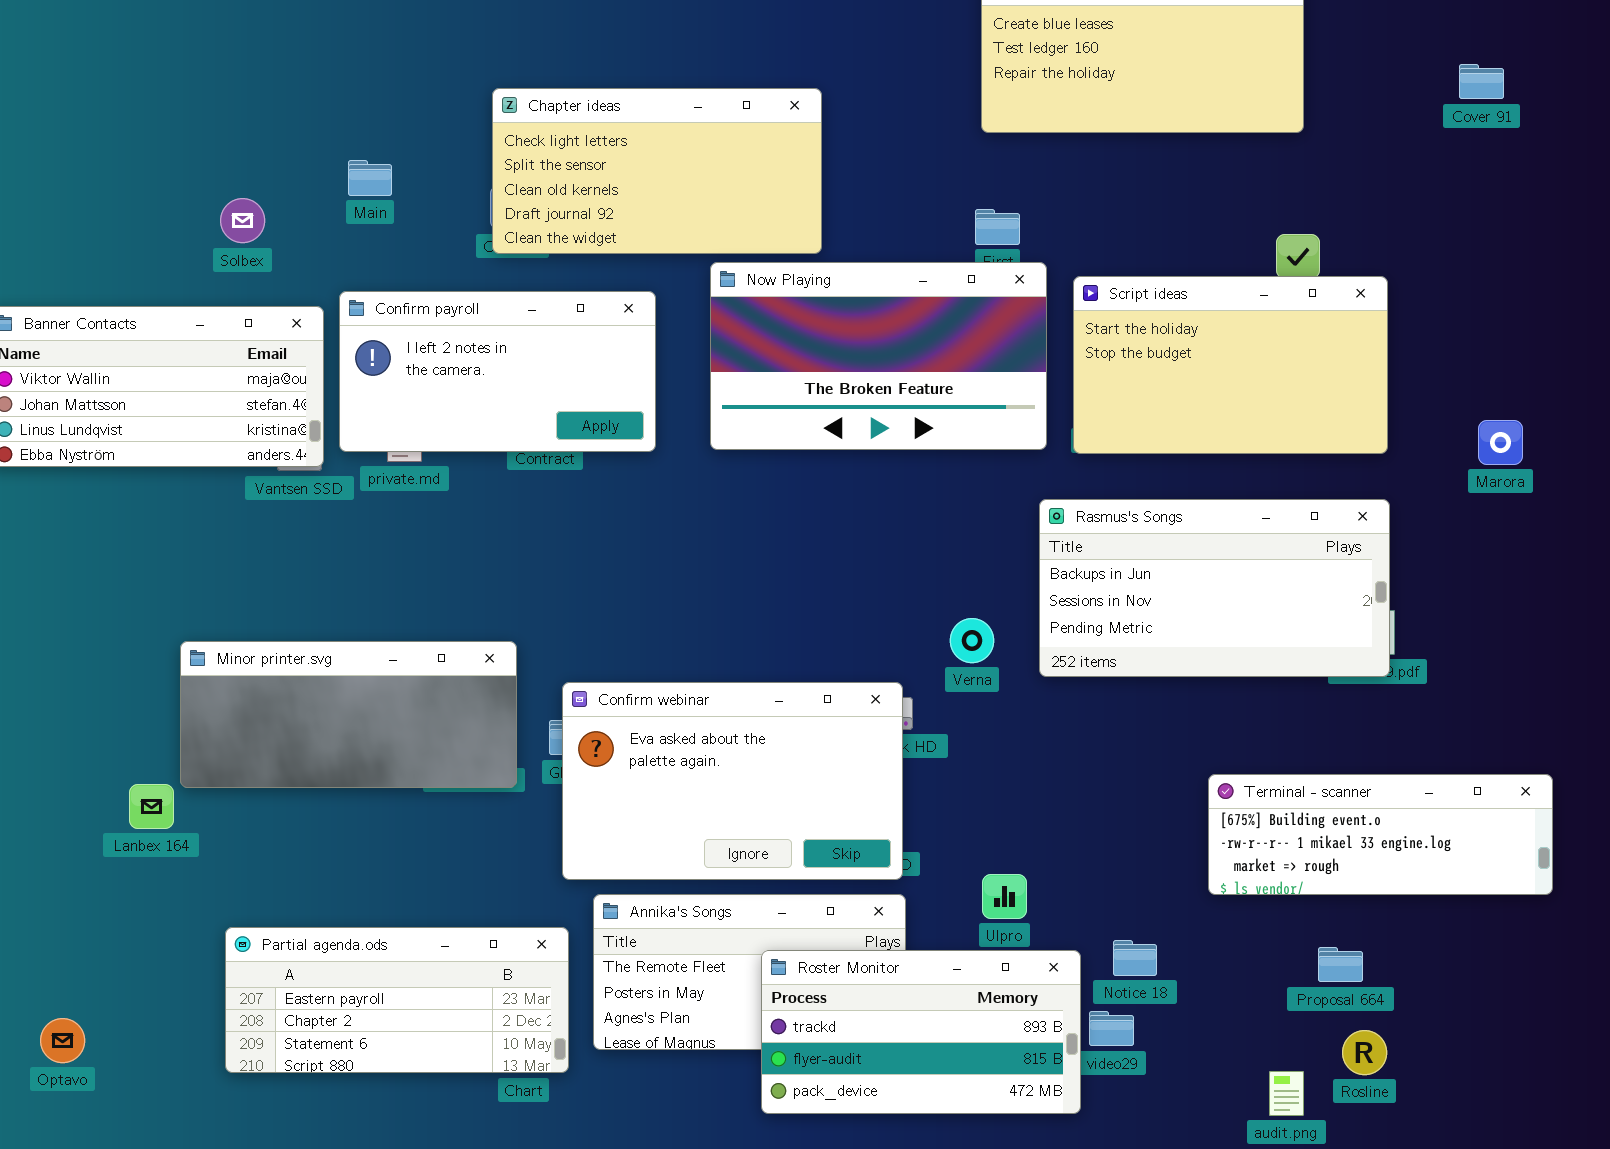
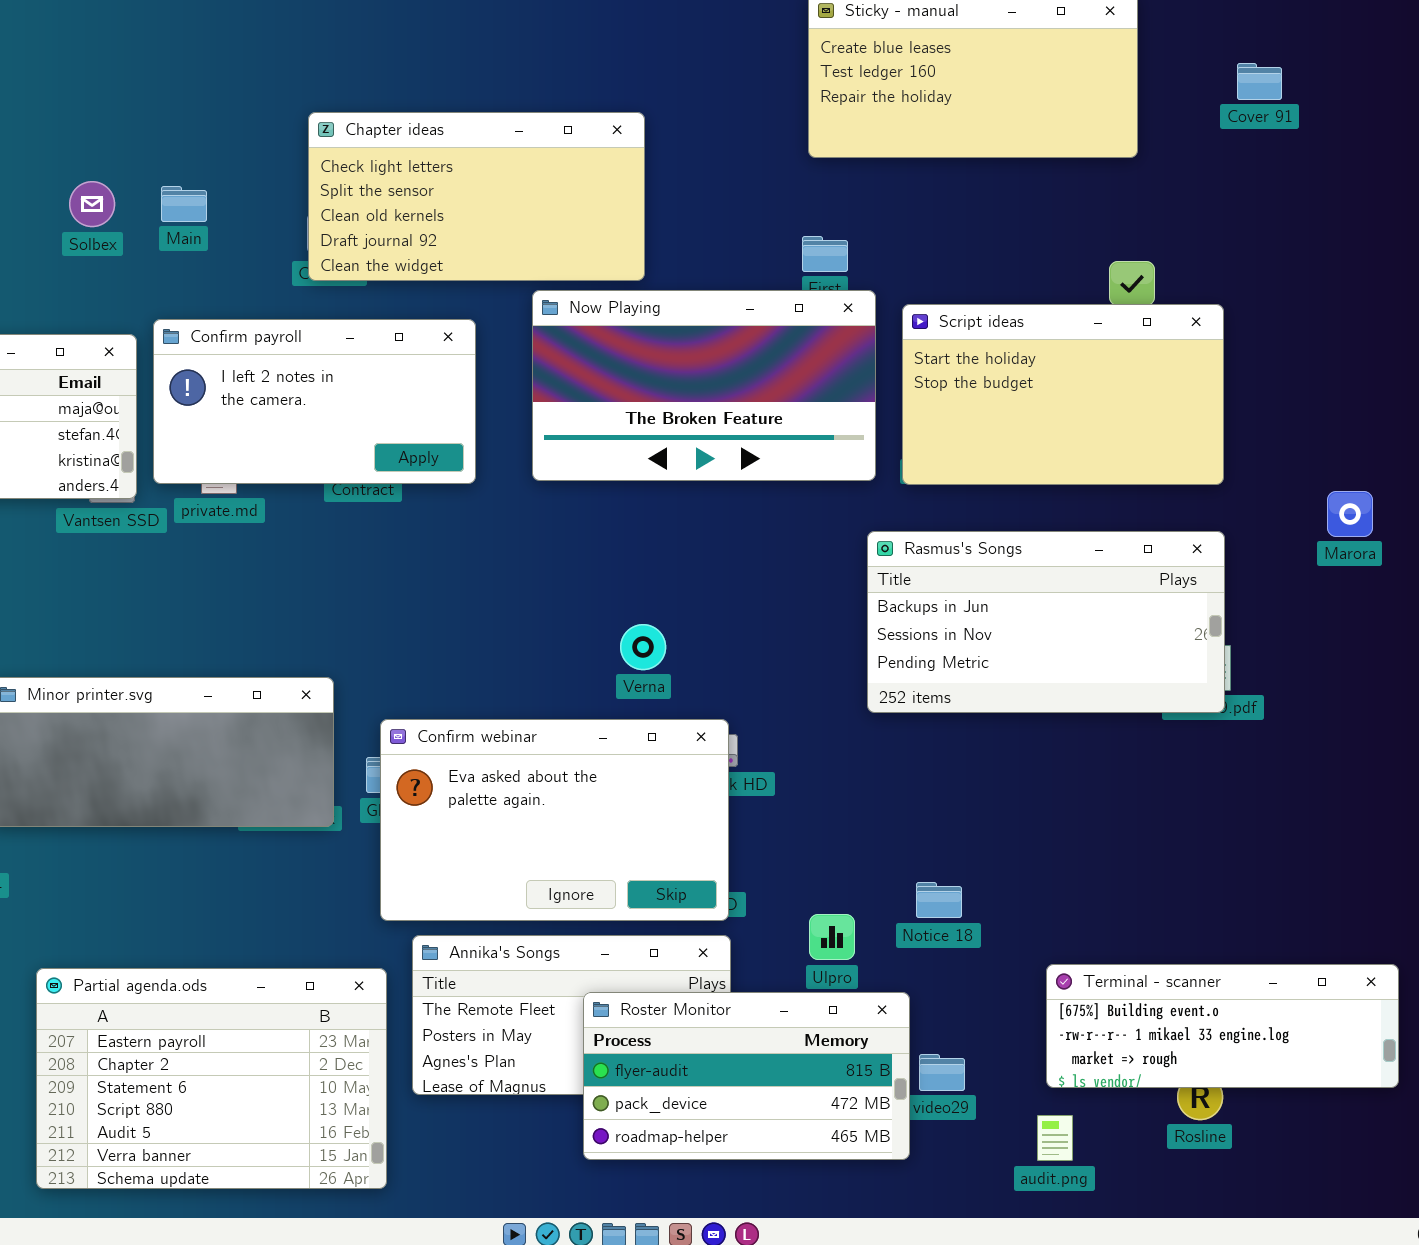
Cover 91: [1459,64,1504,99] -> [1237,63,1282,100], moved
Solbex: [220,198,265,243] -> [69,181,115,227], moved
Marora: [1478,420,1523,465] -> [1327,491,1373,537], moved
Verna: [950,618,994,663] -> [620,624,666,670], moved
Terminal - scanner: [1208,774,1553,895] -> [1046,964,1399,1088], moved
Partial agenda.ods: [225,927,569,1073] -> [36,968,387,1189], resized
Notice 18: [1113,940,1157,976] -> [916,882,962,918], moved
Roster Monitor: [761,950,1081,1114] -> [583,992,910,1160], scrolled down 1 row
audit.png: [1269,1071,1304,1116] -> [1037,1115,1073,1161], moved

